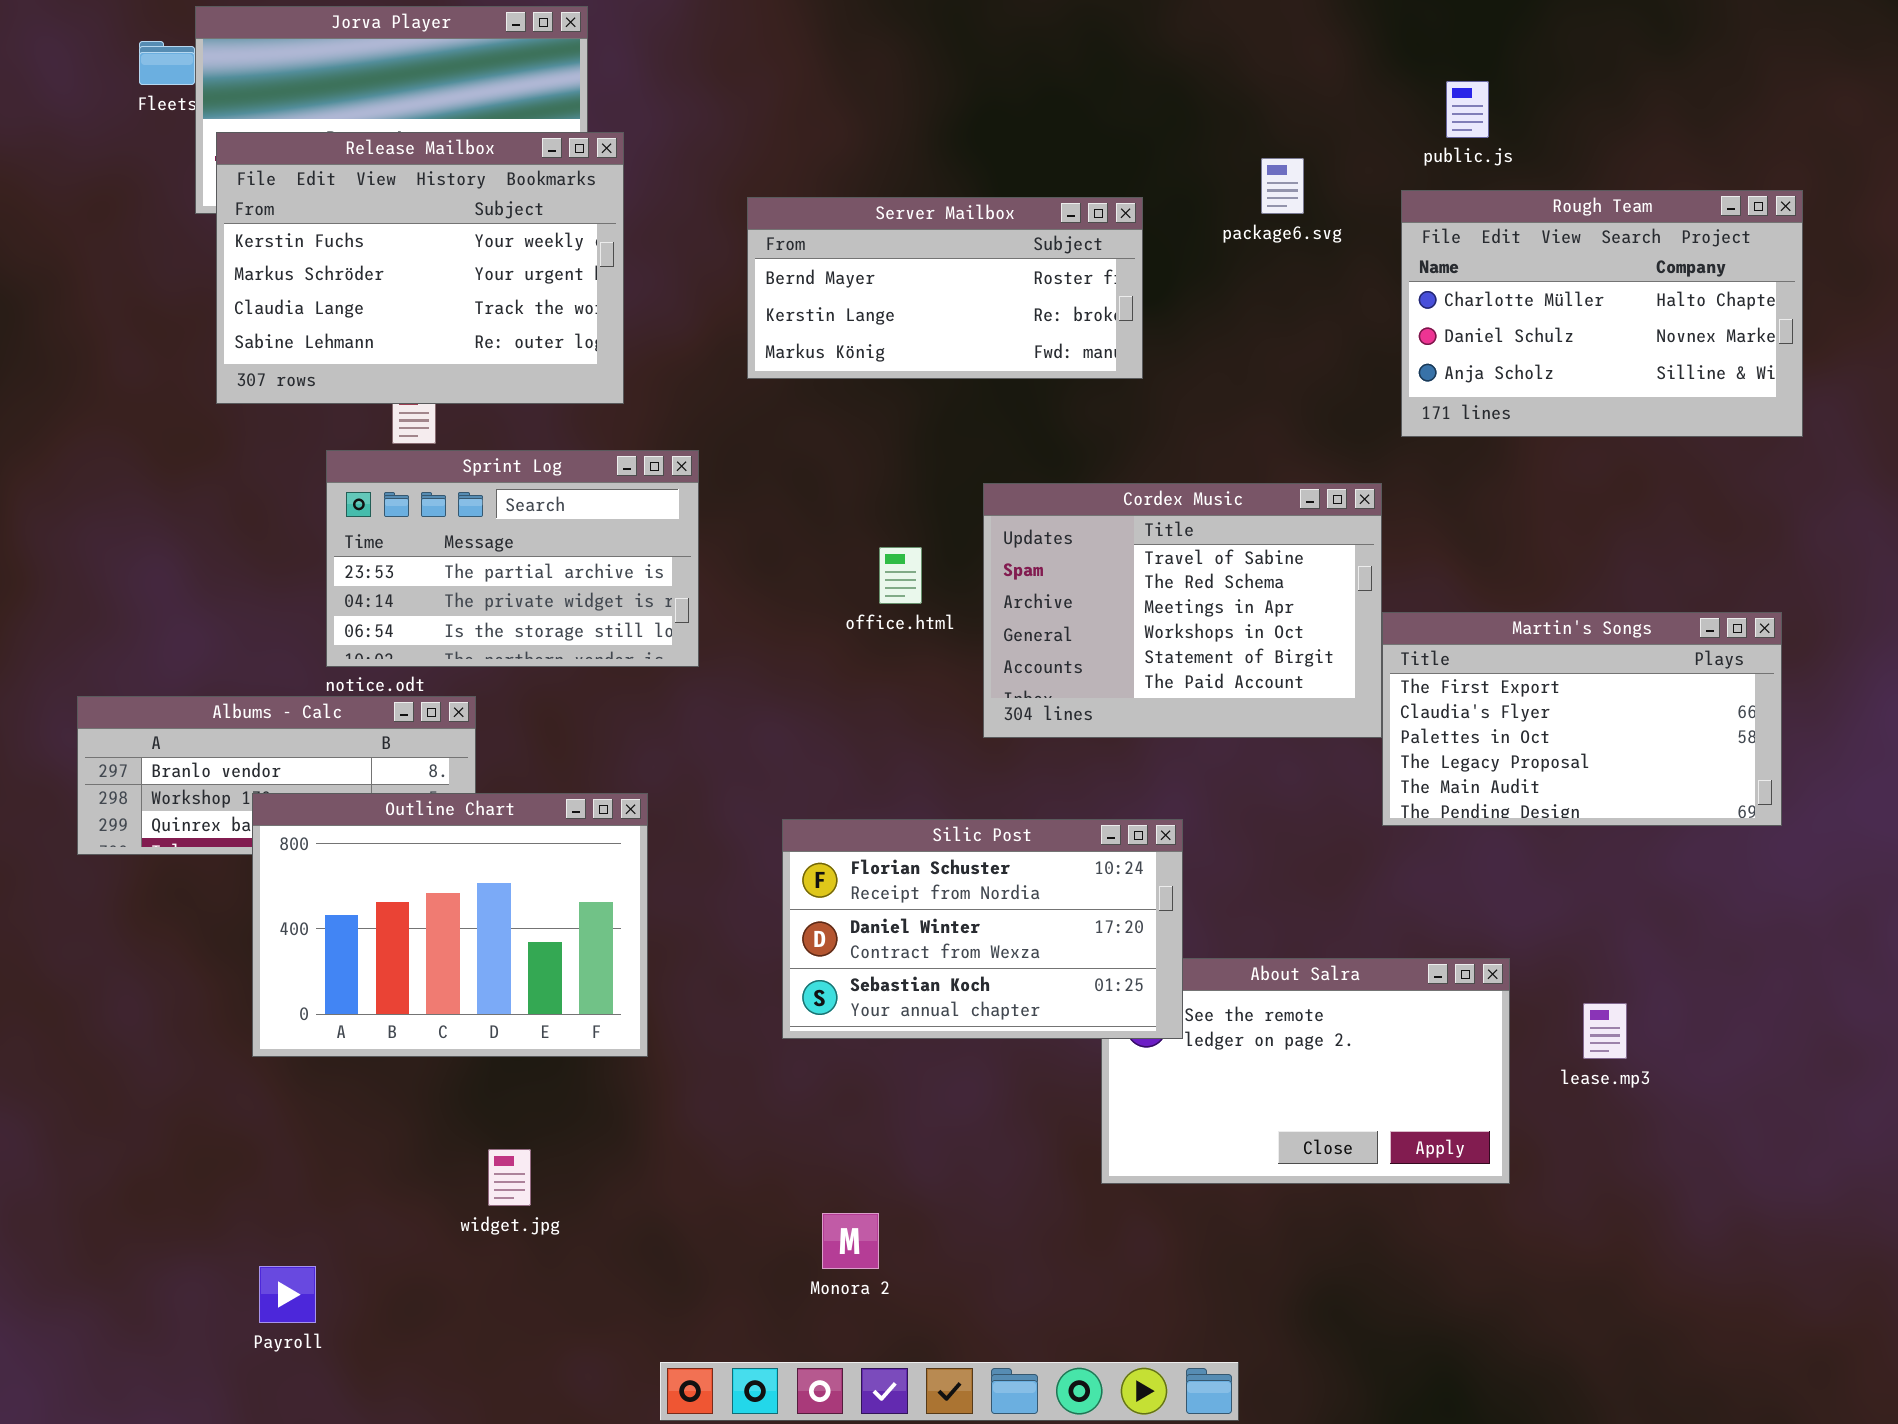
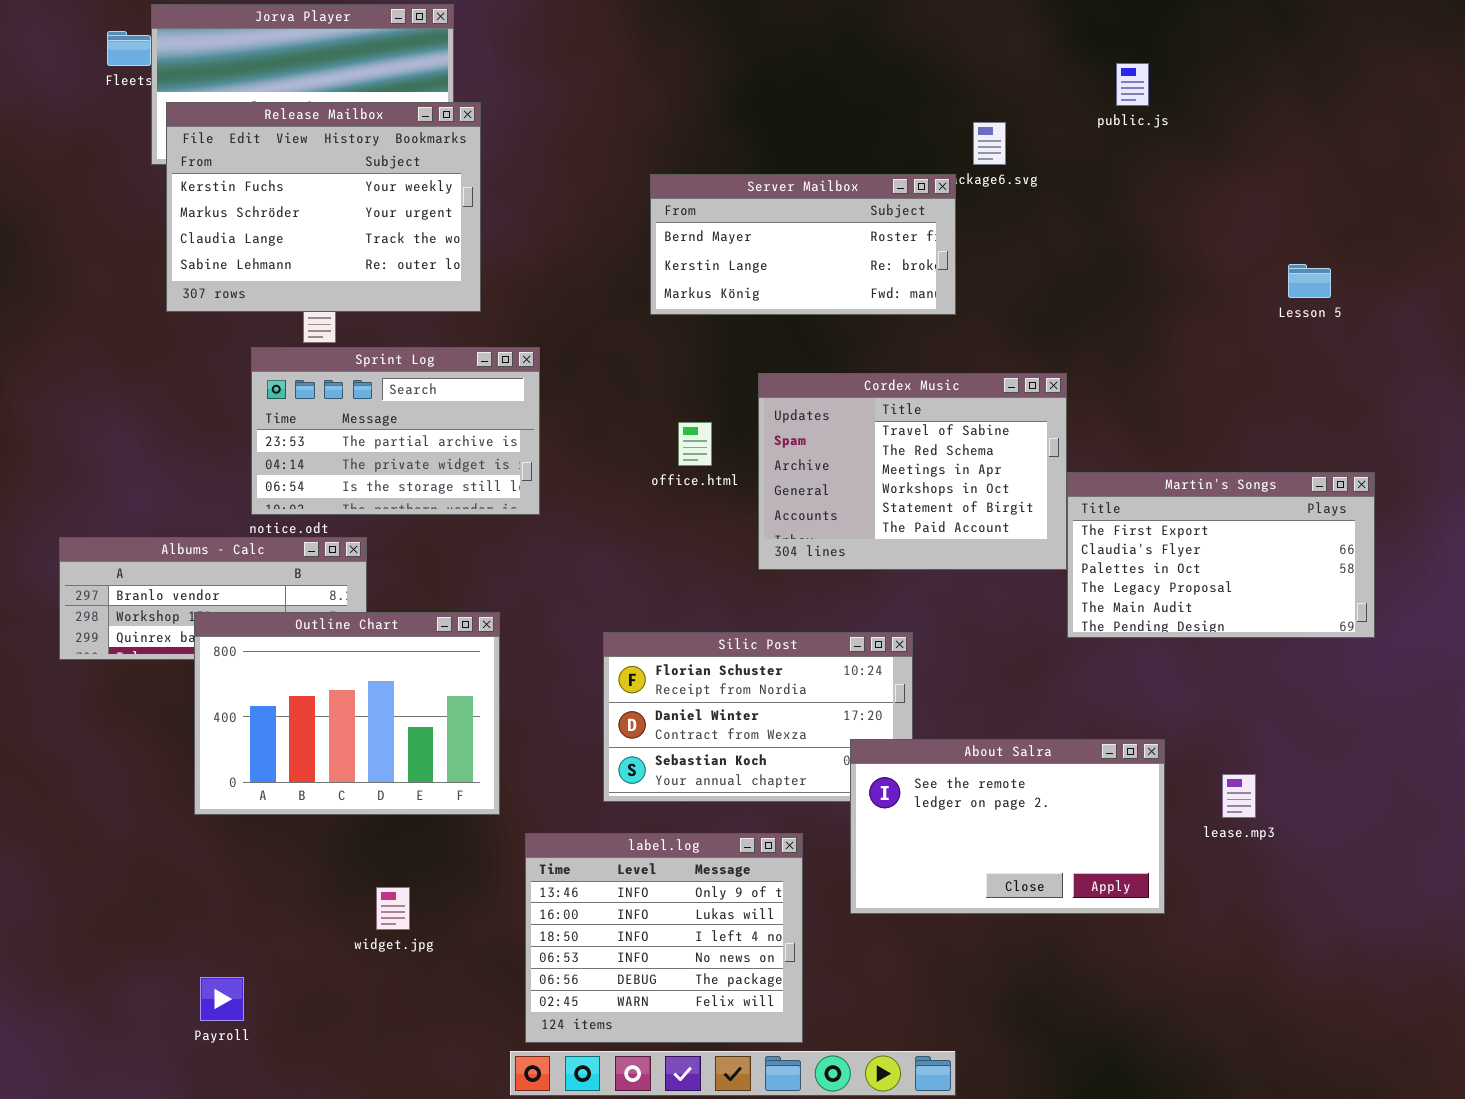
Rough Team: [1401,190,1803,437] -> none, closed
Server Mailbox: [747,197,1143,379] -> [650,174,956,315], moved
About Salra: [1101,958,1510,1184] -> [850,739,1165,914], raised
label.log: none -> [525,833,803,1043], opened

